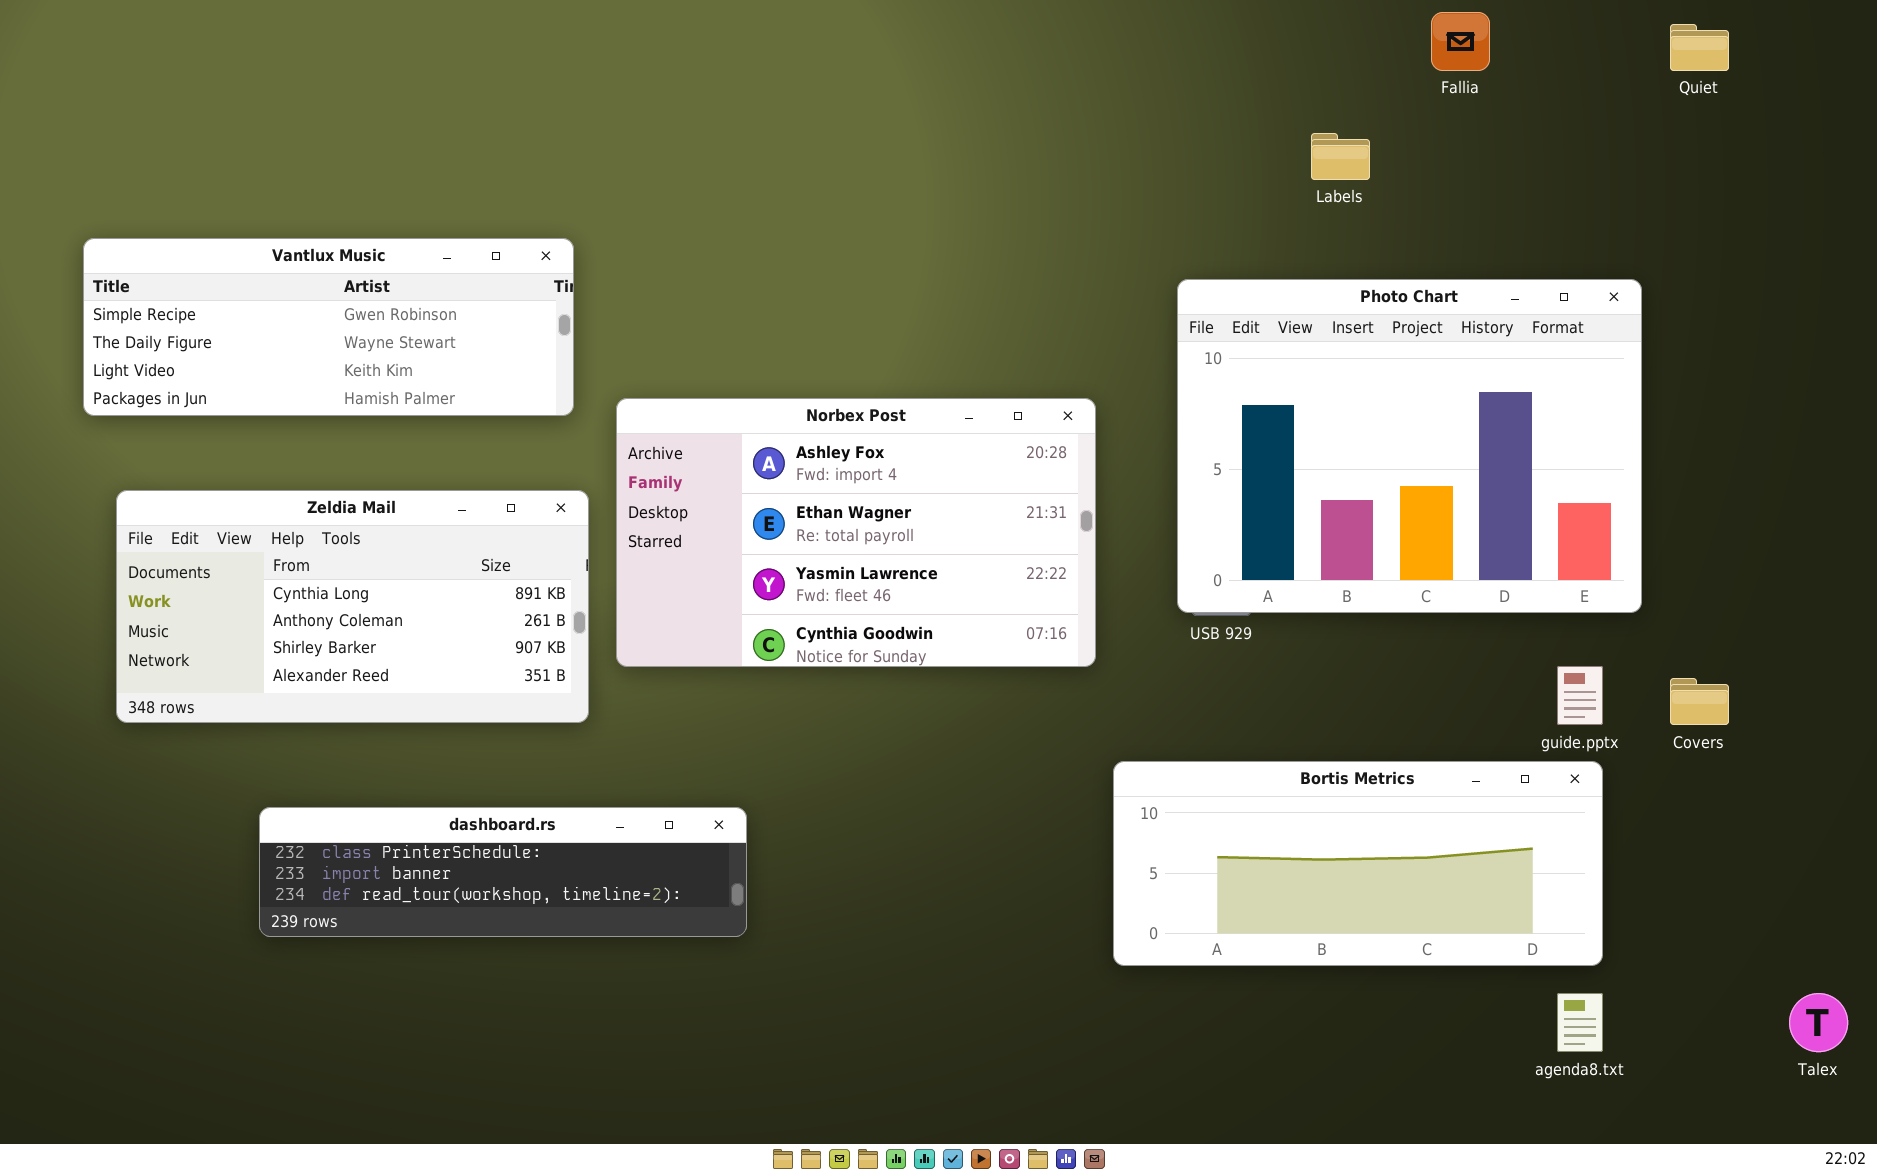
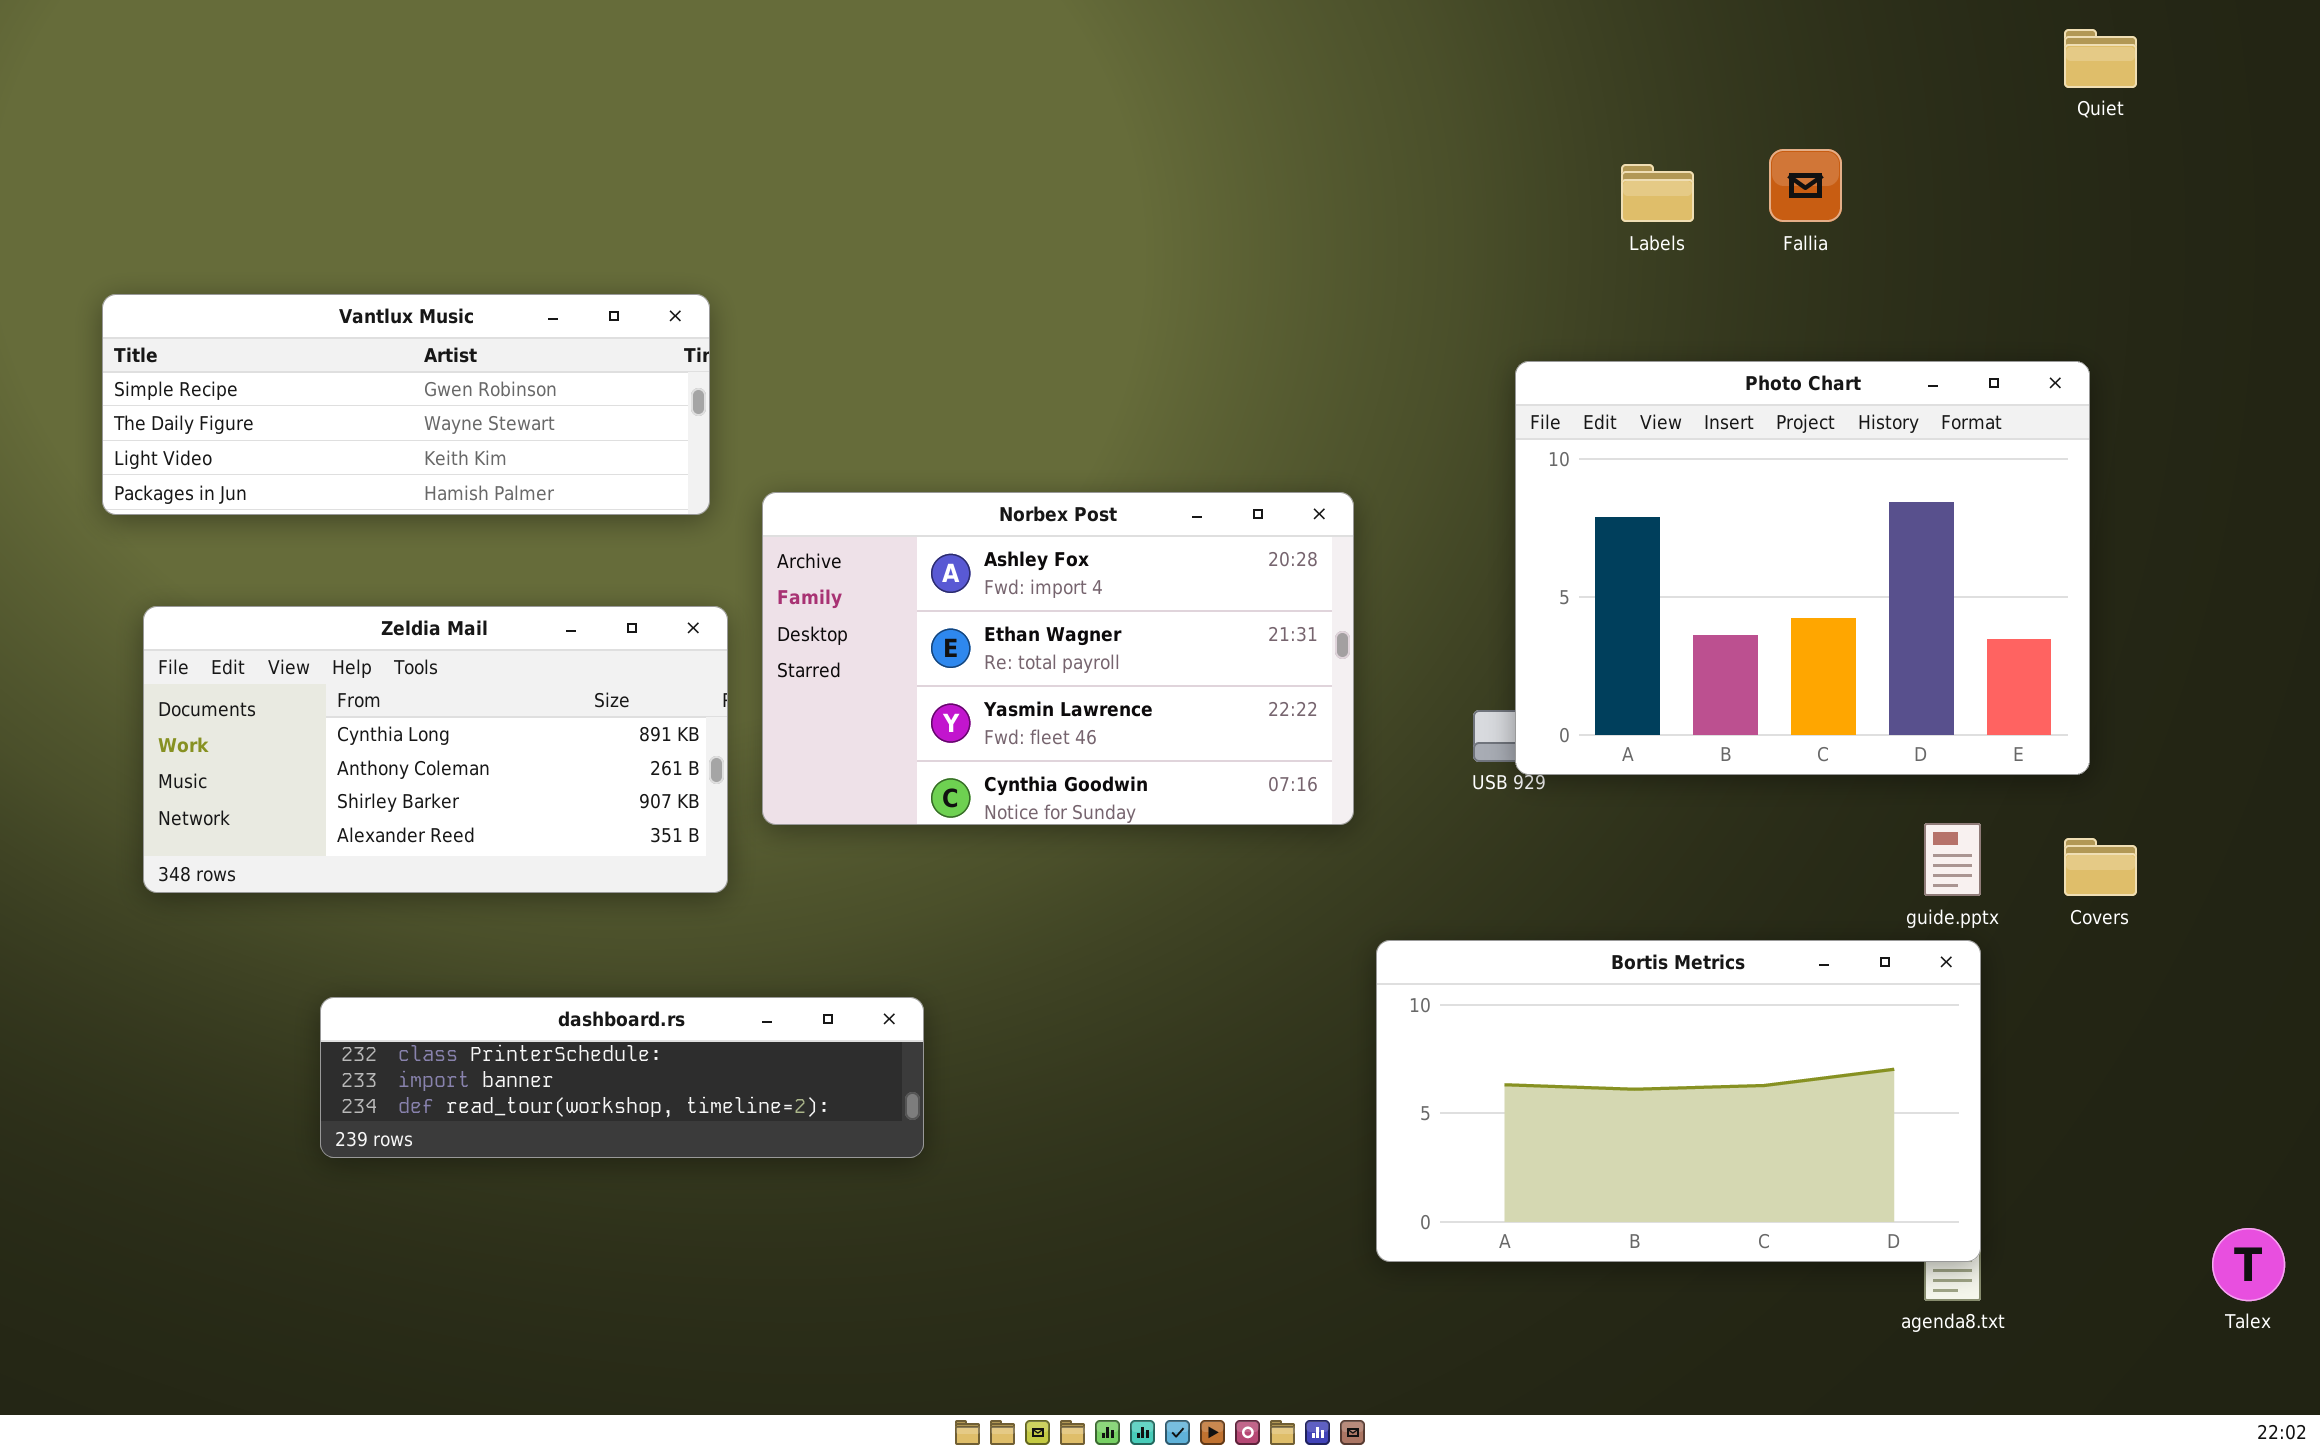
Fallia: [1431,12,1490,71] -> [1769,149,1842,222], moved
Photo Chart: [1177,279,1642,613] -> [1515,361,2090,775], moved
Bortis Metrics: [1113,761,1603,966] -> [1376,940,1981,1262], resized

